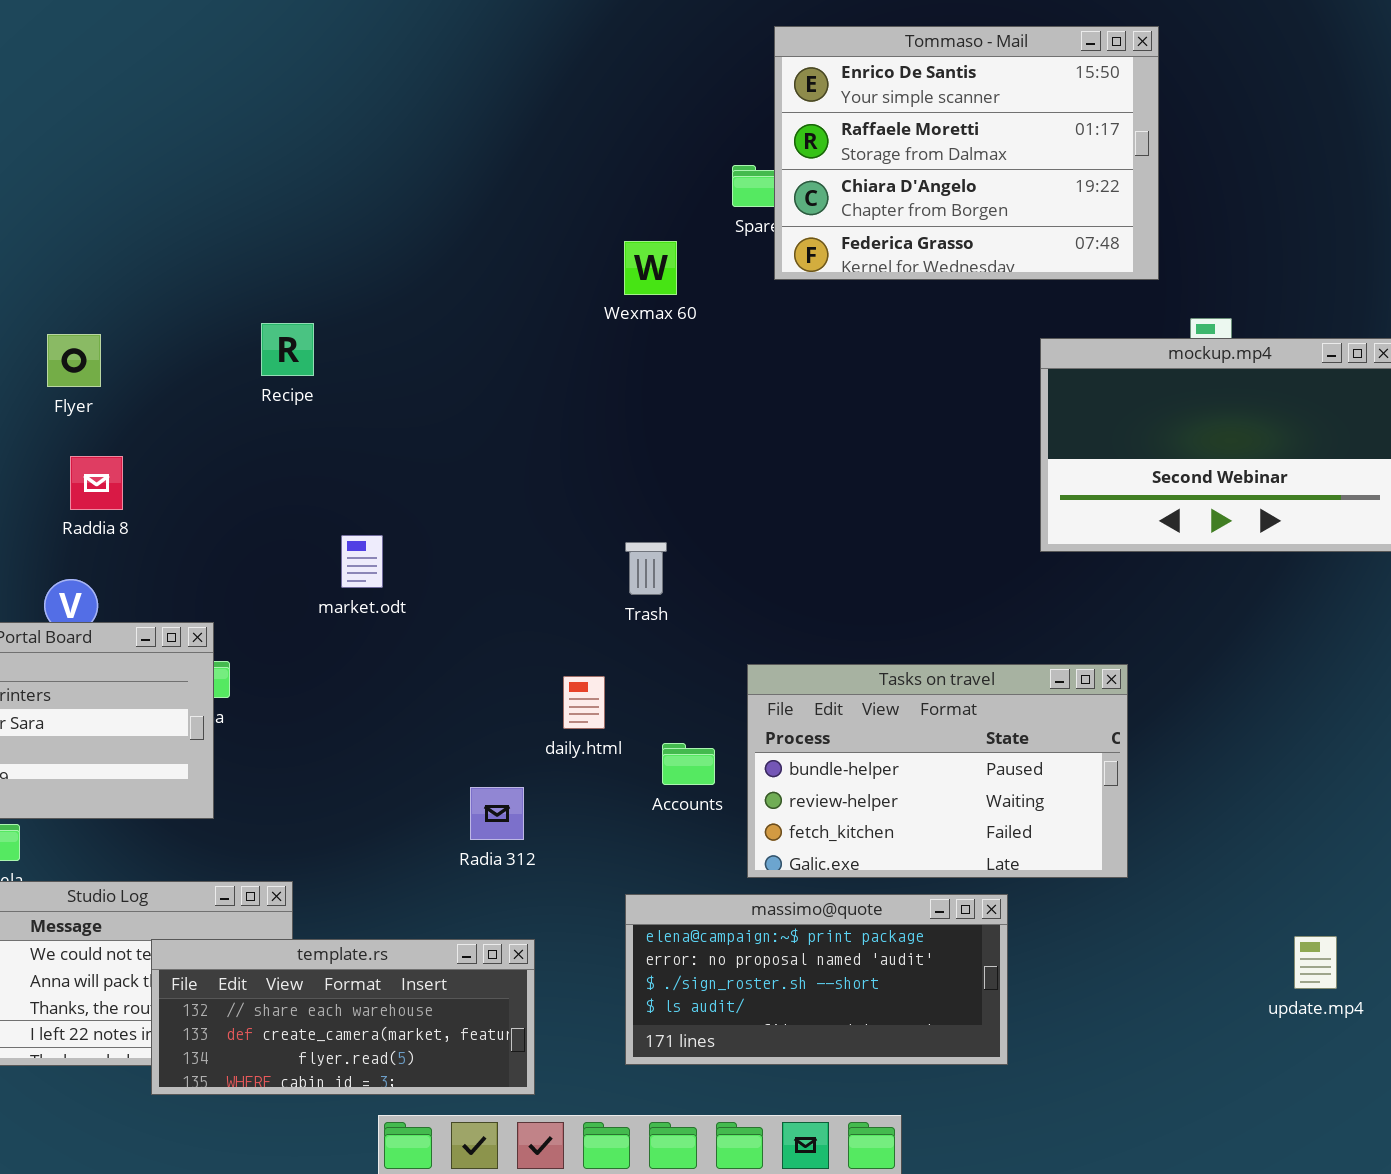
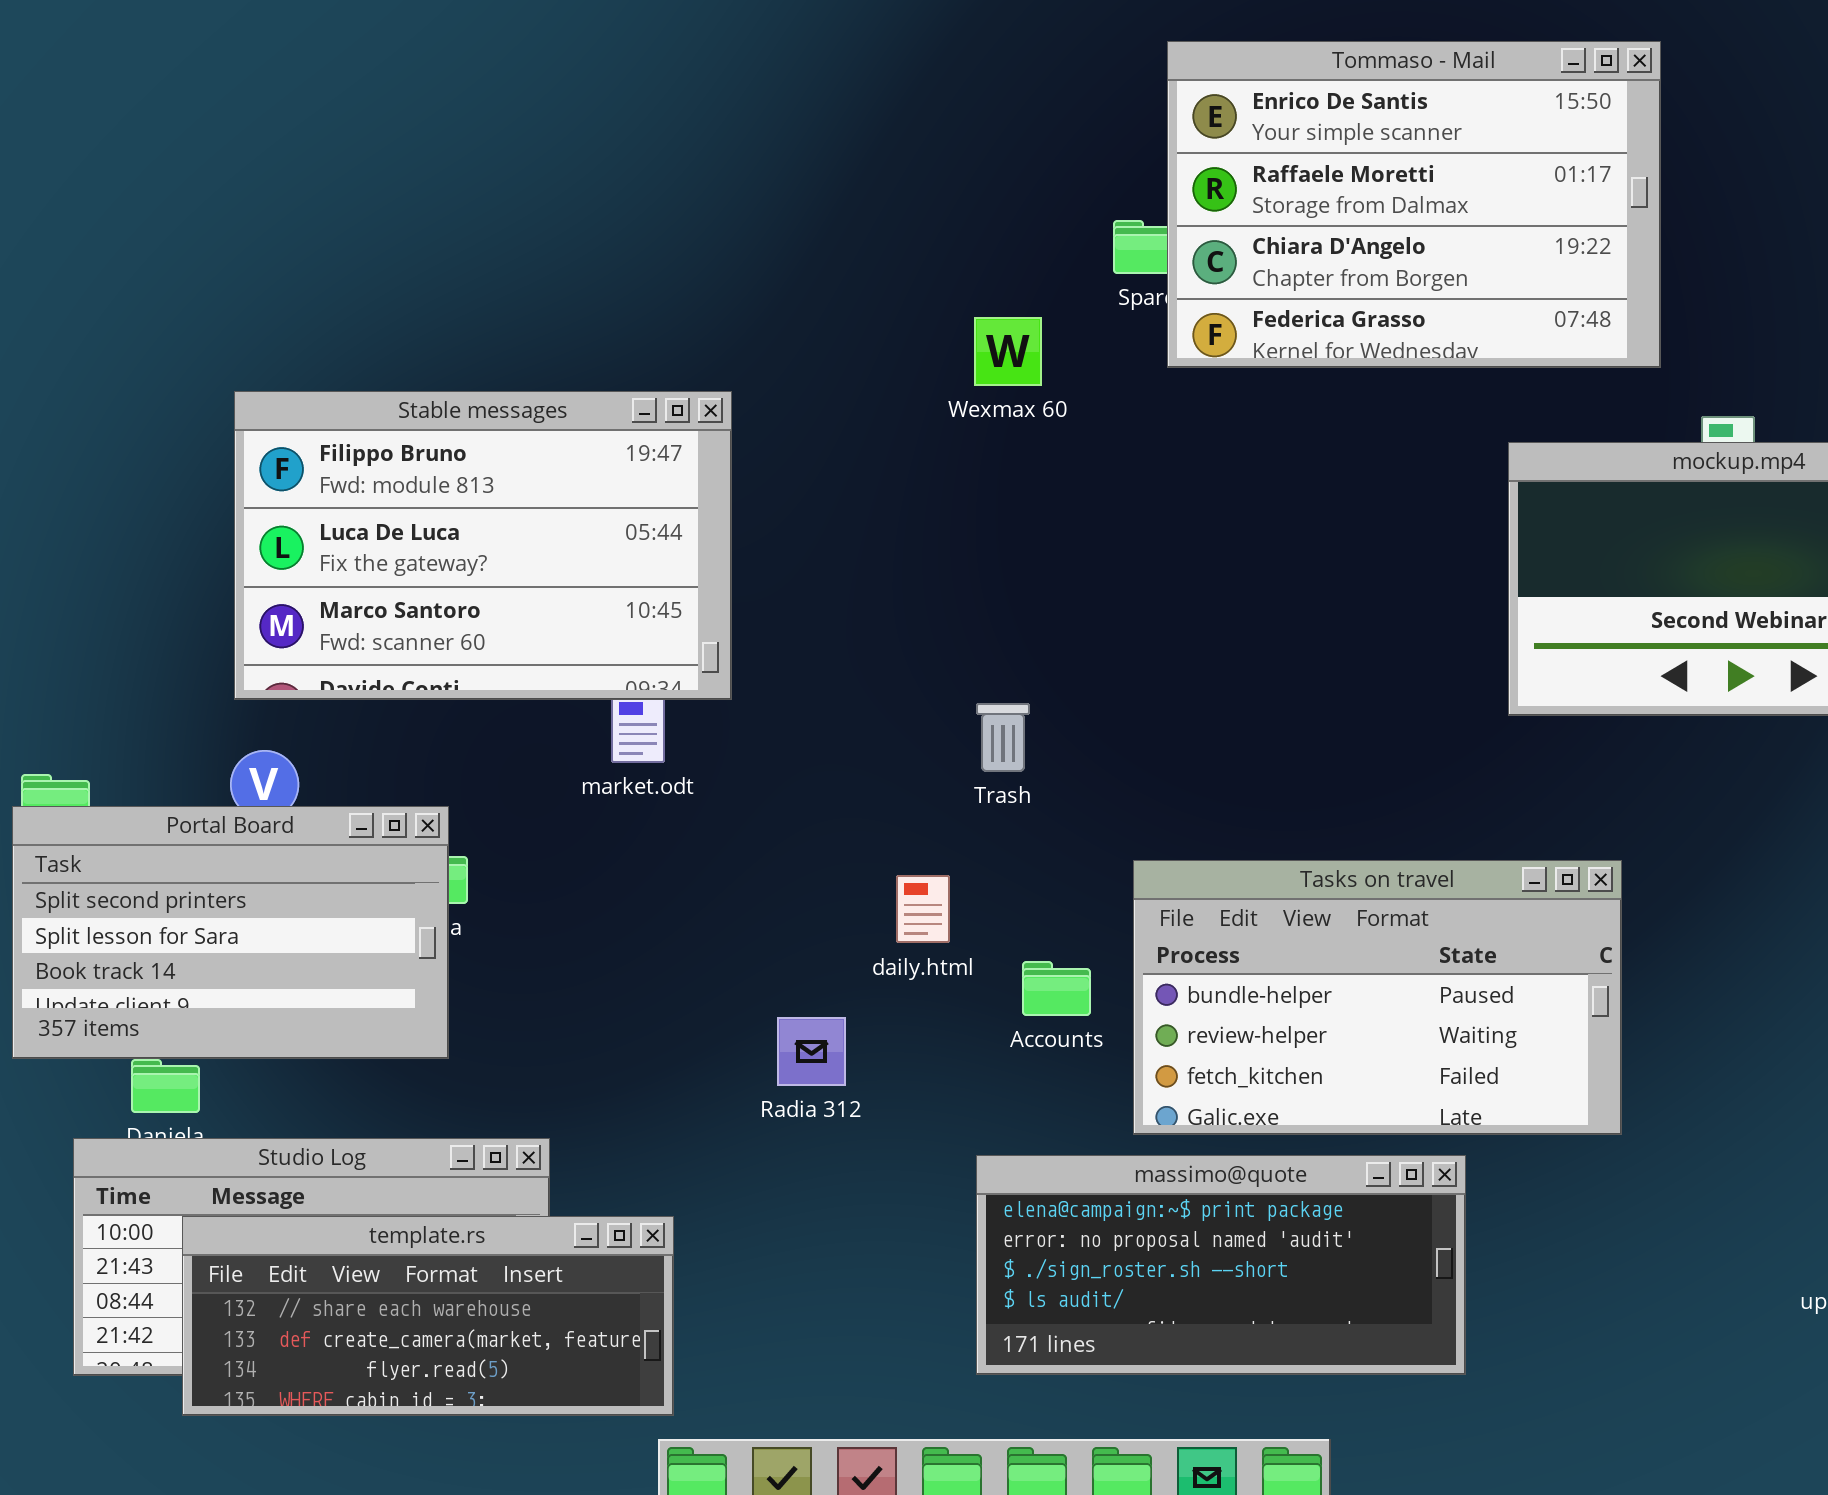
Stable messages: none -> [234,391,732,700], opened
template.rs: [151,939,535,1095] -> [182,1216,674,1416], moved

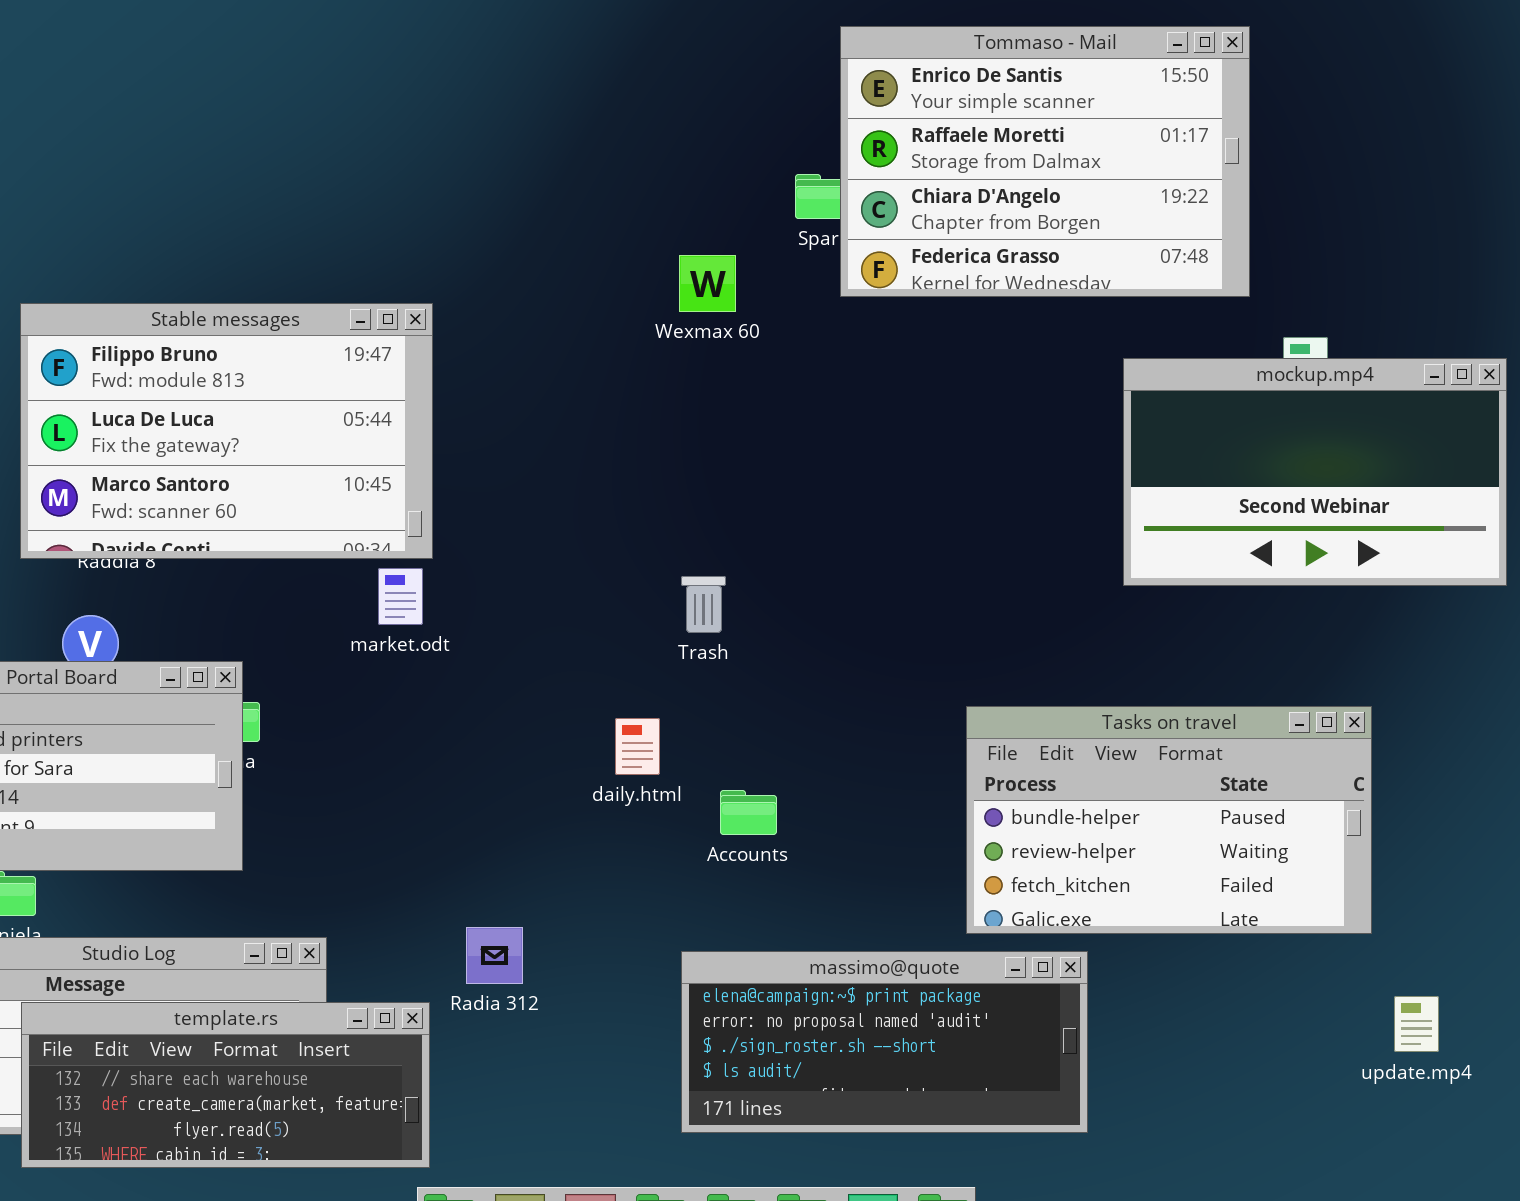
Stable messages: [234,391,732,700] -> [20,303,433,559], moved
Tasks on travel: [1133,860,1622,1135] -> [966,706,1372,934], moved
Radia 312: [777,1017,846,1086] -> [466,927,523,984], moved

